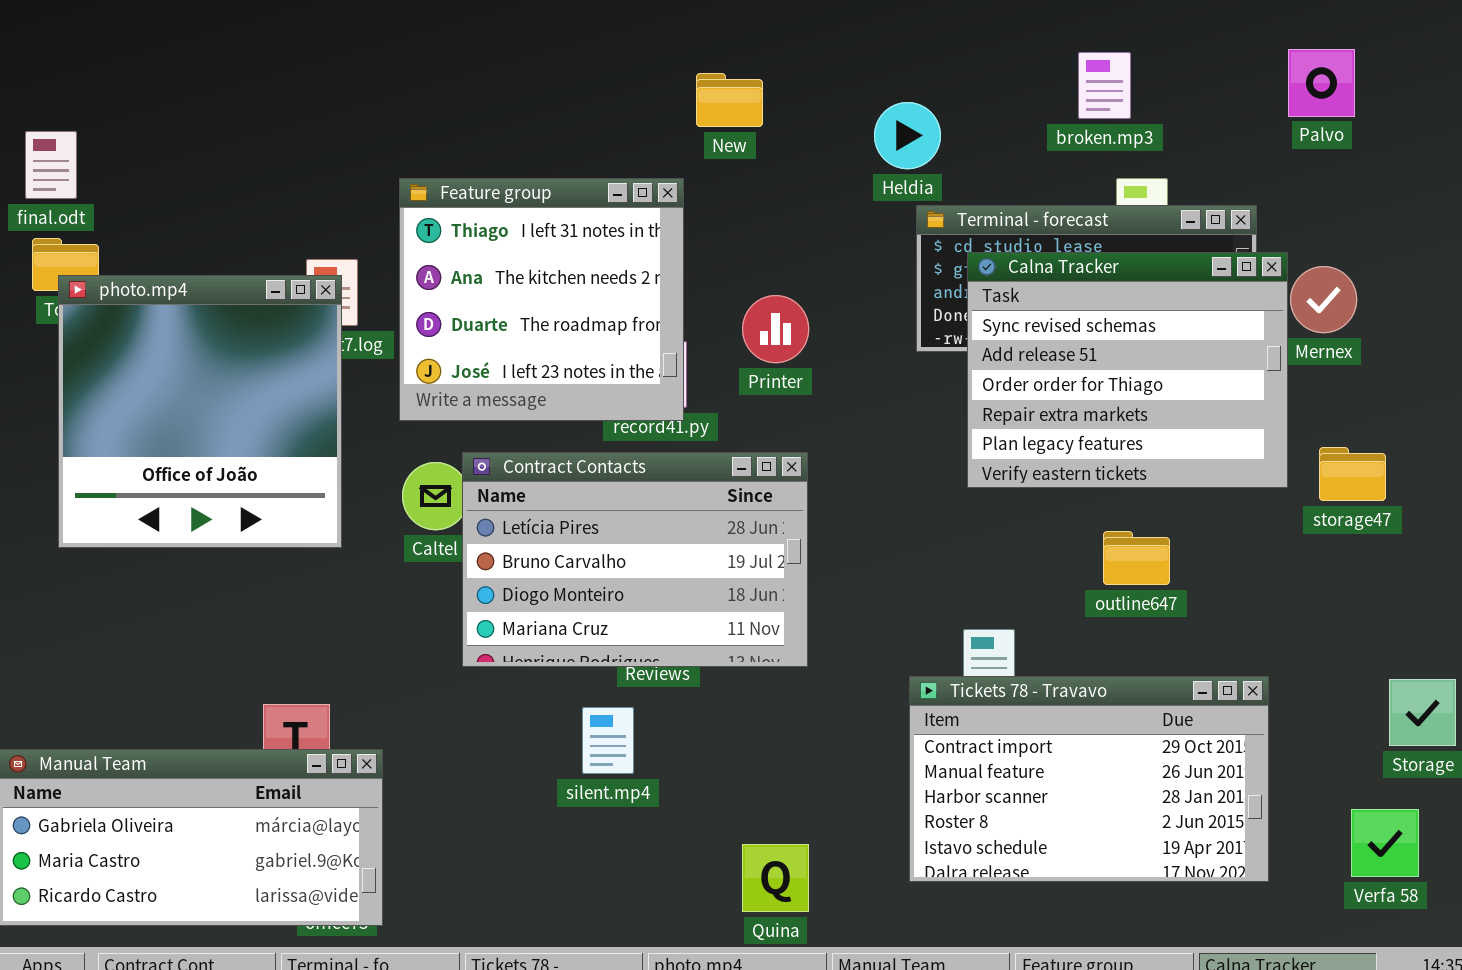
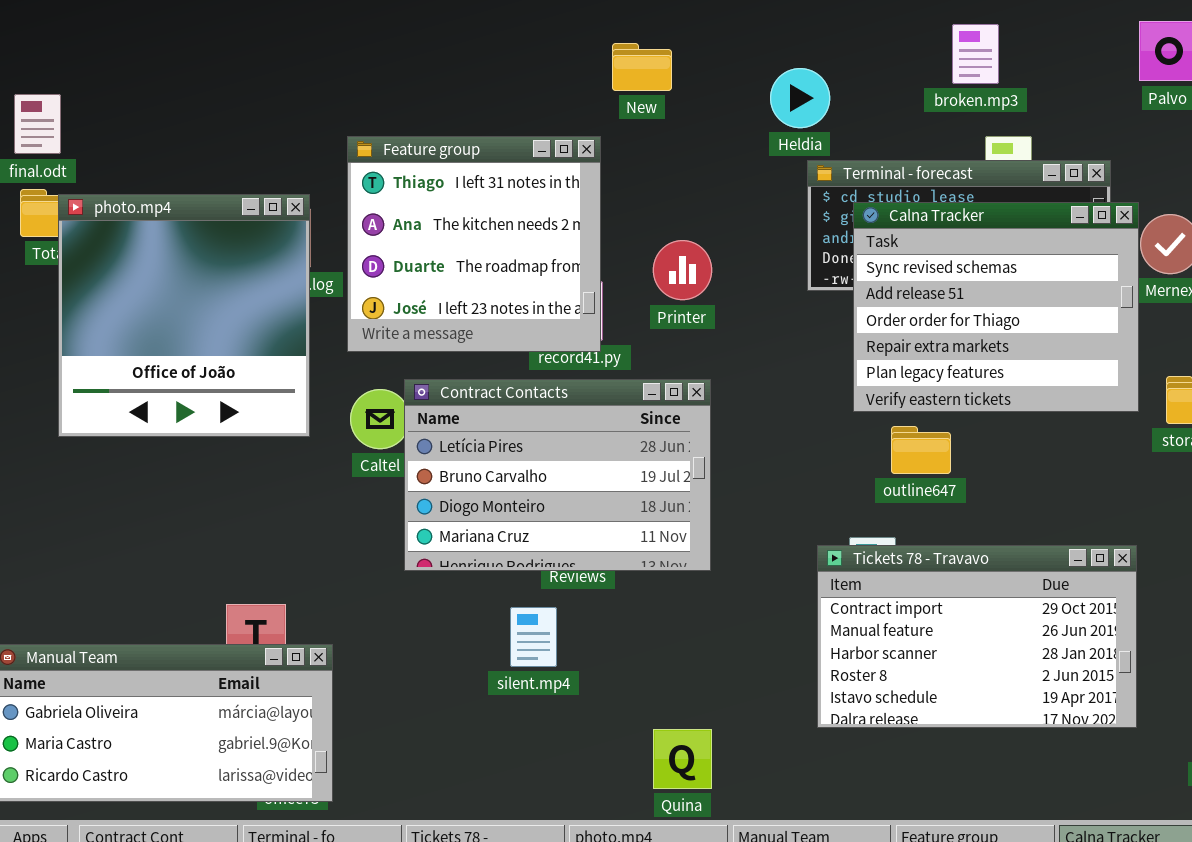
photo.mp4: [58,275,342,548] -> [58,194,310,437], moved
outline647: [1103,531,1170,585] -> [891,426,951,474], moved
Tickets 78 - Travavo: [909,676,1269,882] -> [817,545,1137,728], moved

